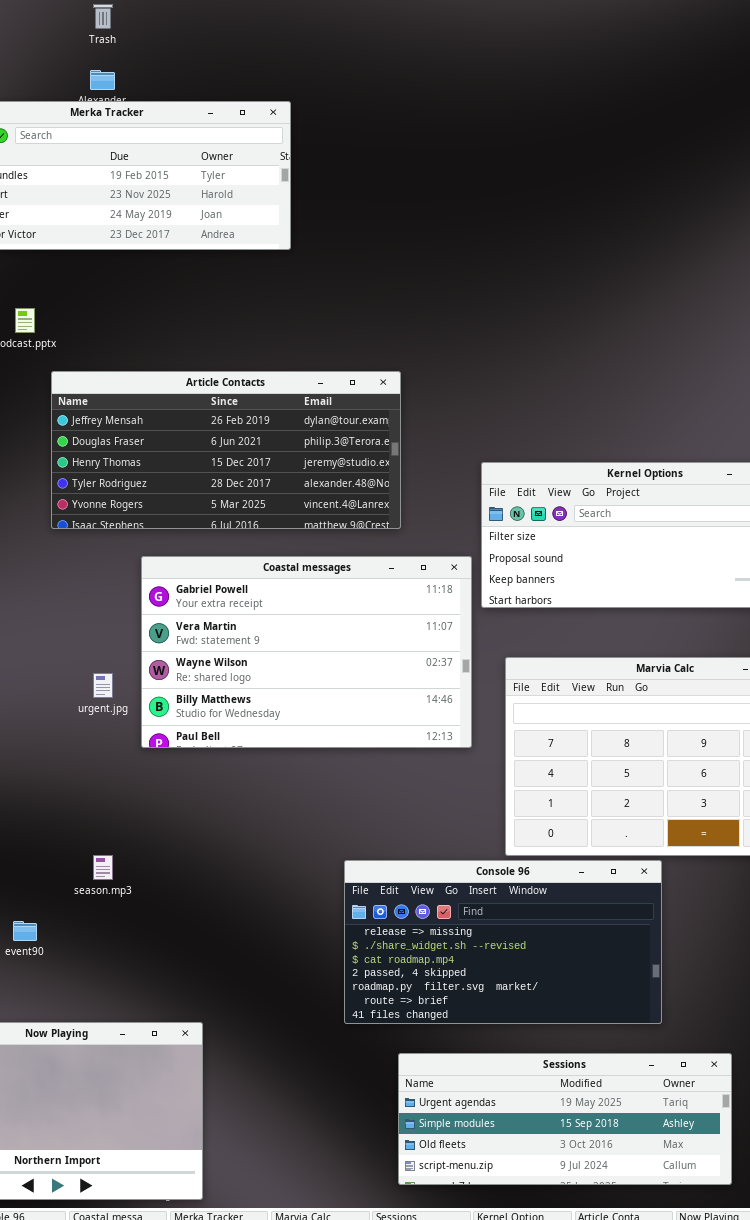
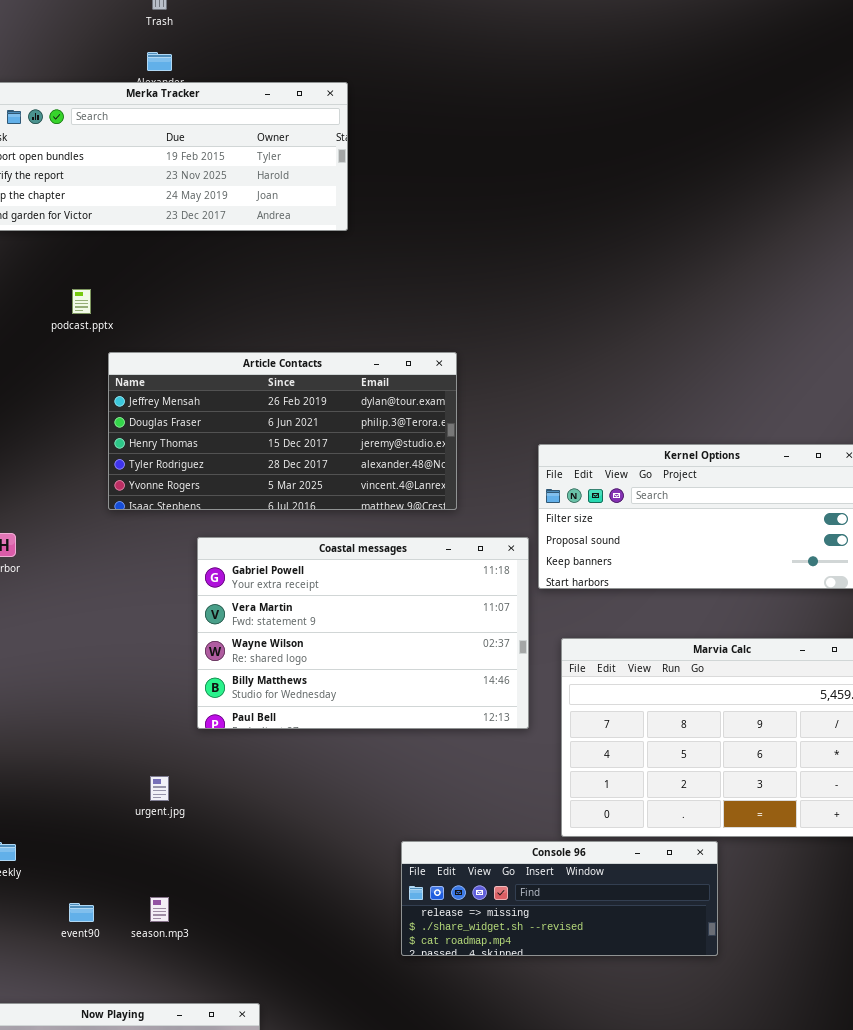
urgent.jpg: [93,673,113,698] -> [150,776,169,801], moved
season.mp3: [93,855,113,880] -> [150,897,169,922], moved
Console 96: [344,860,662,1024] -> [401,841,718,956], resized

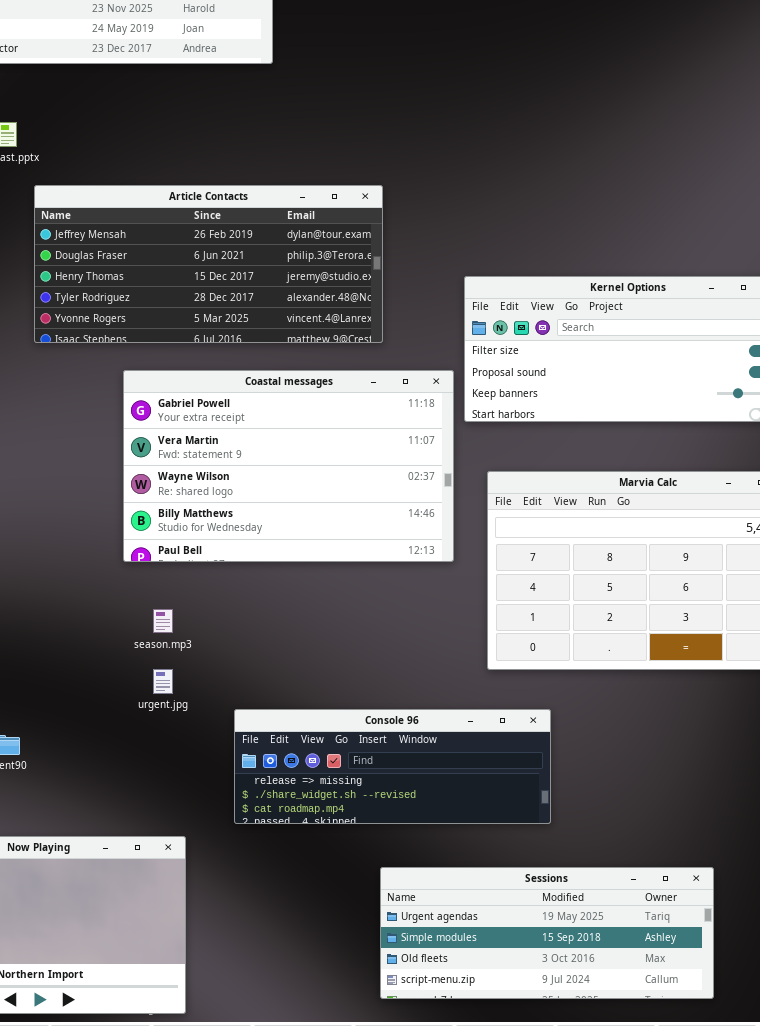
urgent.jpg: [150,776,169,801] -> [153,669,173,694], moved
Console 96: [401,841,718,956] -> [234,709,551,824], moved
season.mp3: [150,897,169,922] -> [153,609,173,633], moved

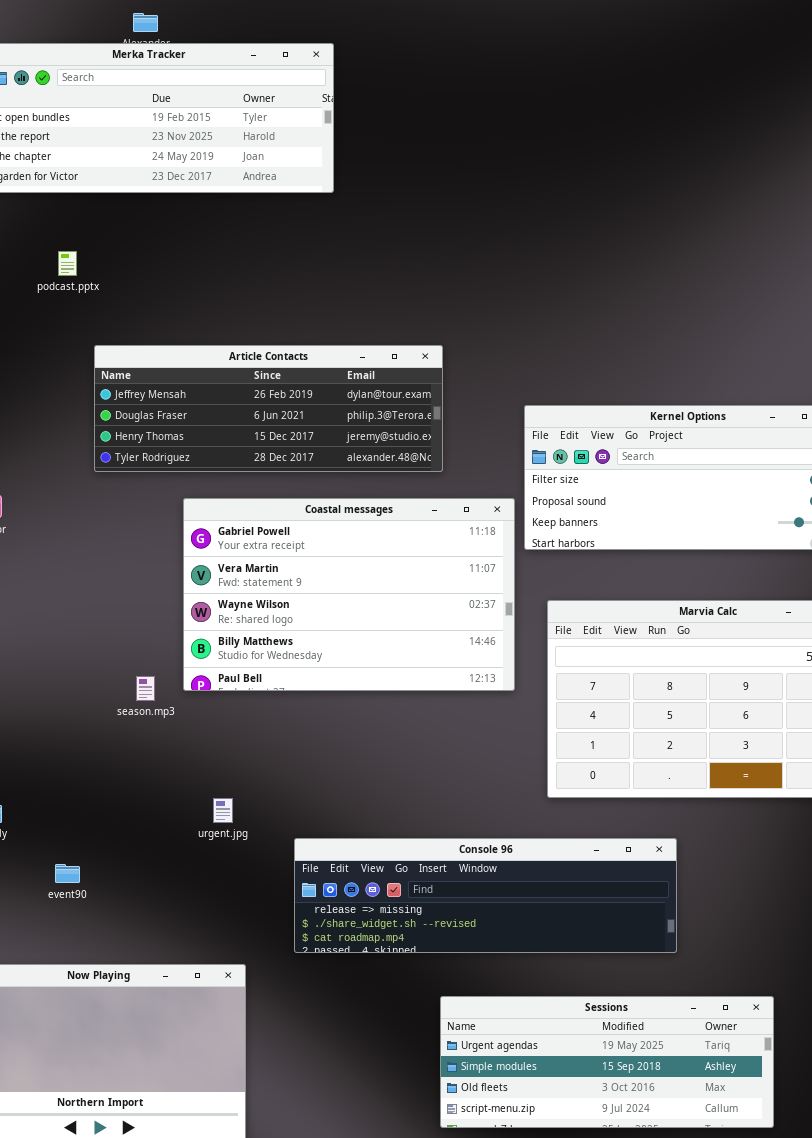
Article Contacts: [34,185,383,343] -> [94,345,443,472], resized
season.mp3: [153,609,173,633] -> [136,676,155,701], moved
Console 96: [234,709,551,824] -> [294,838,677,953], resized

